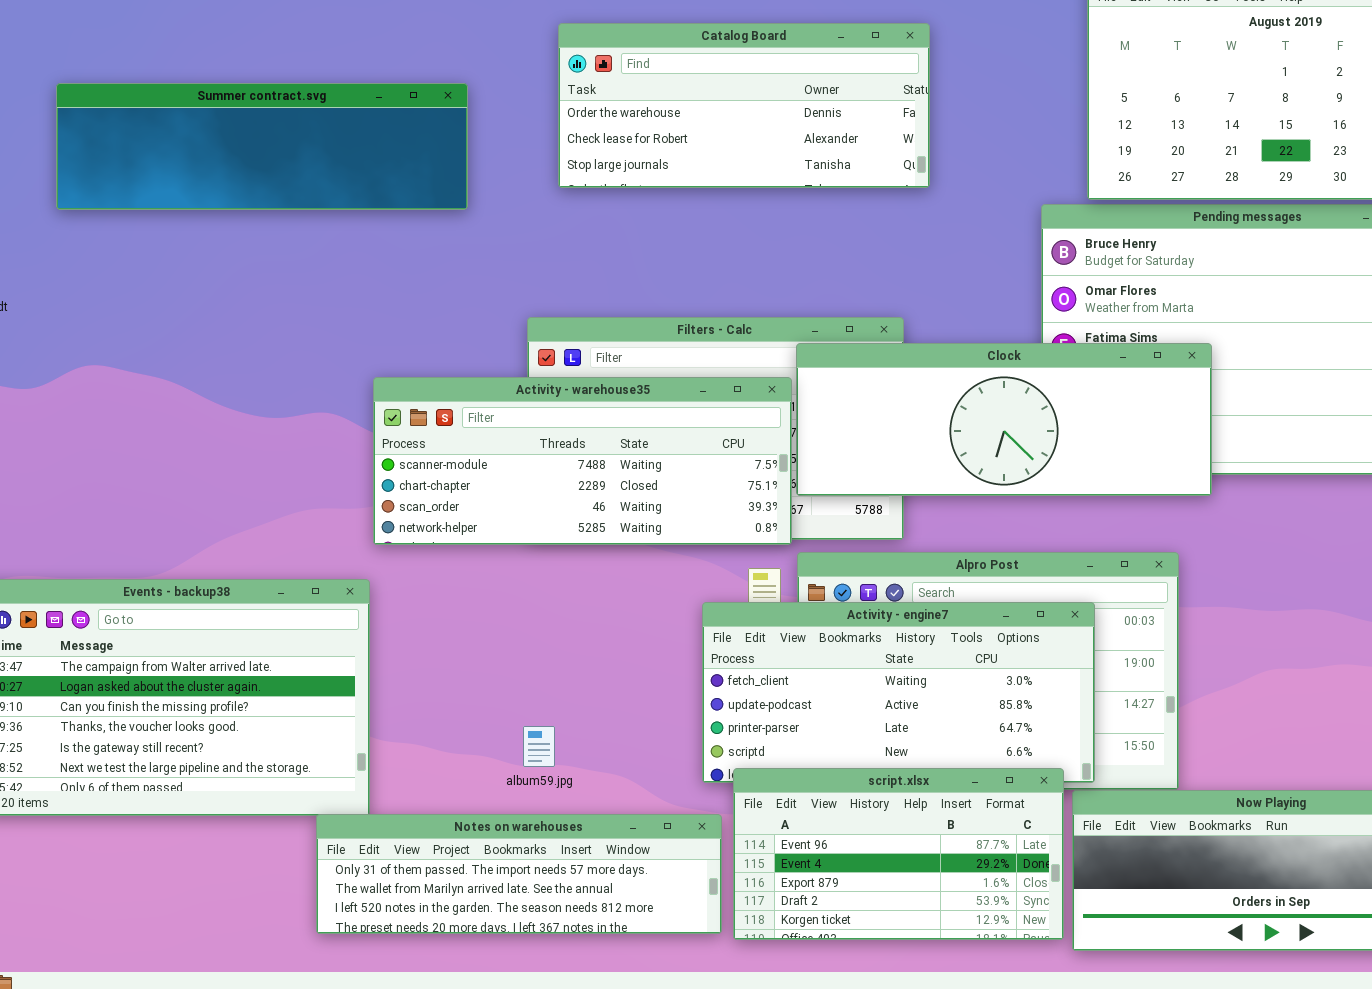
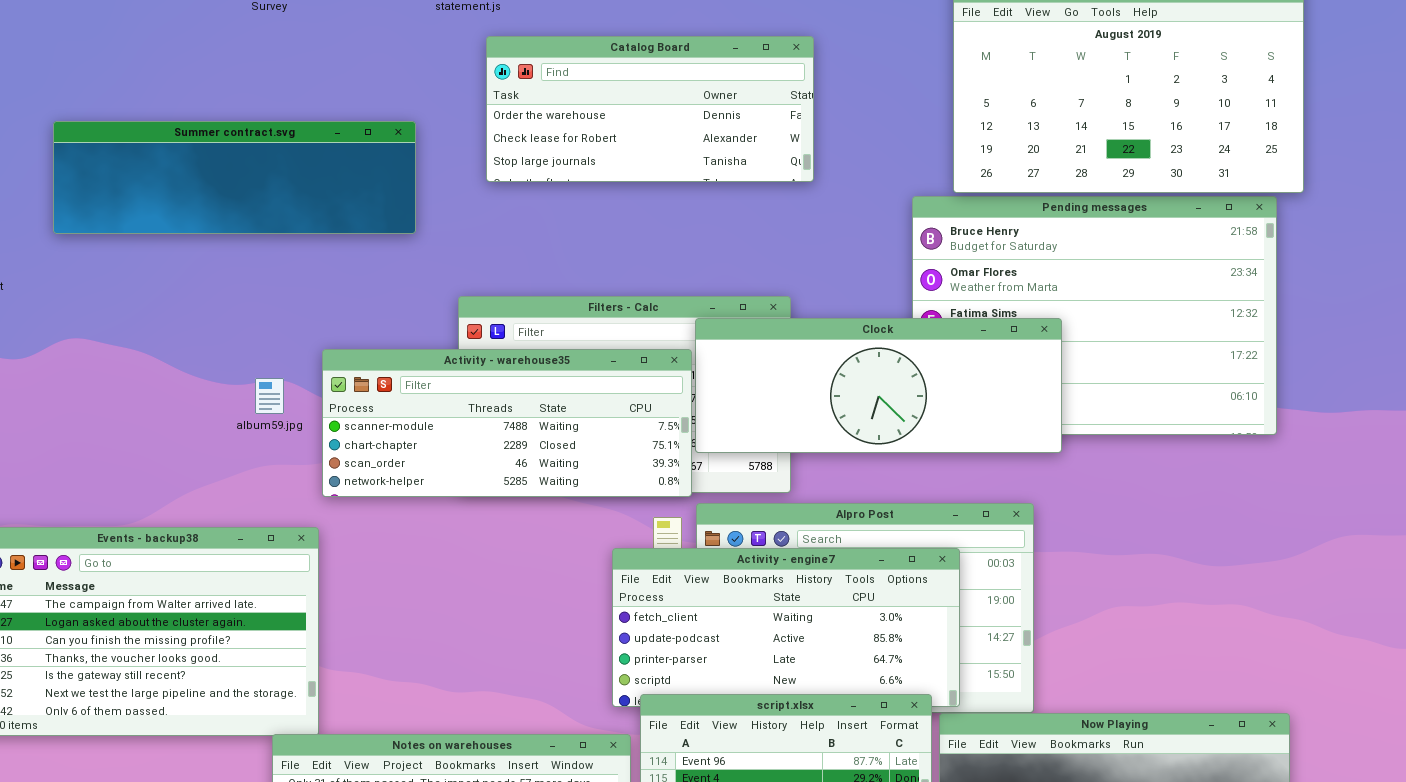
Summer contract.svg: [56,83,468,210] -> [53,121,416,234], moved
album59.jpg: [523,726,555,767] -> [255,378,284,414], moved

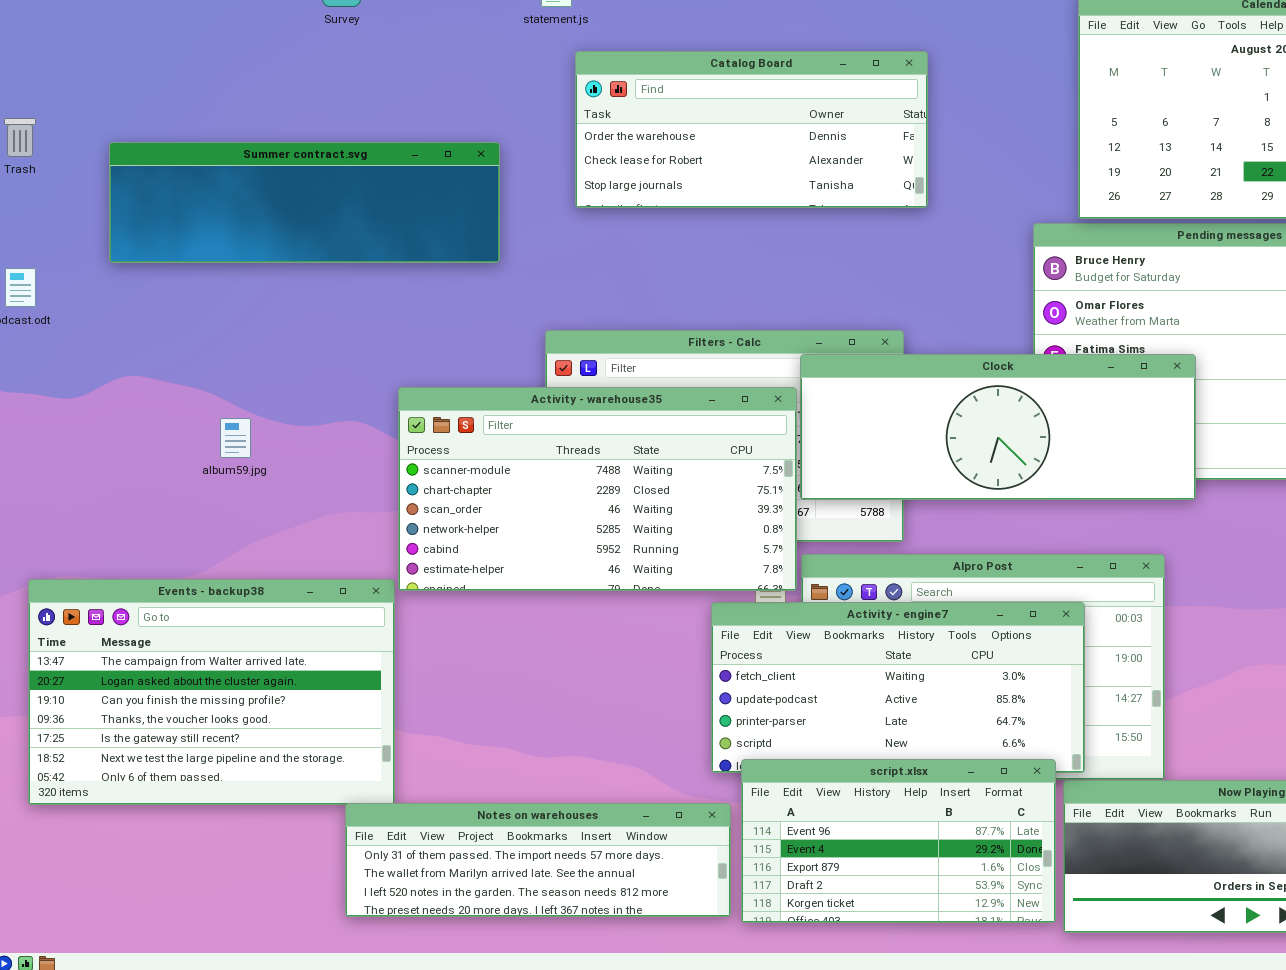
Activity - warehouse35: [322,349,692,497] -> [398,387,797,591], resized
album59.jpg: [255,378,284,414] -> [220,418,251,458], moved

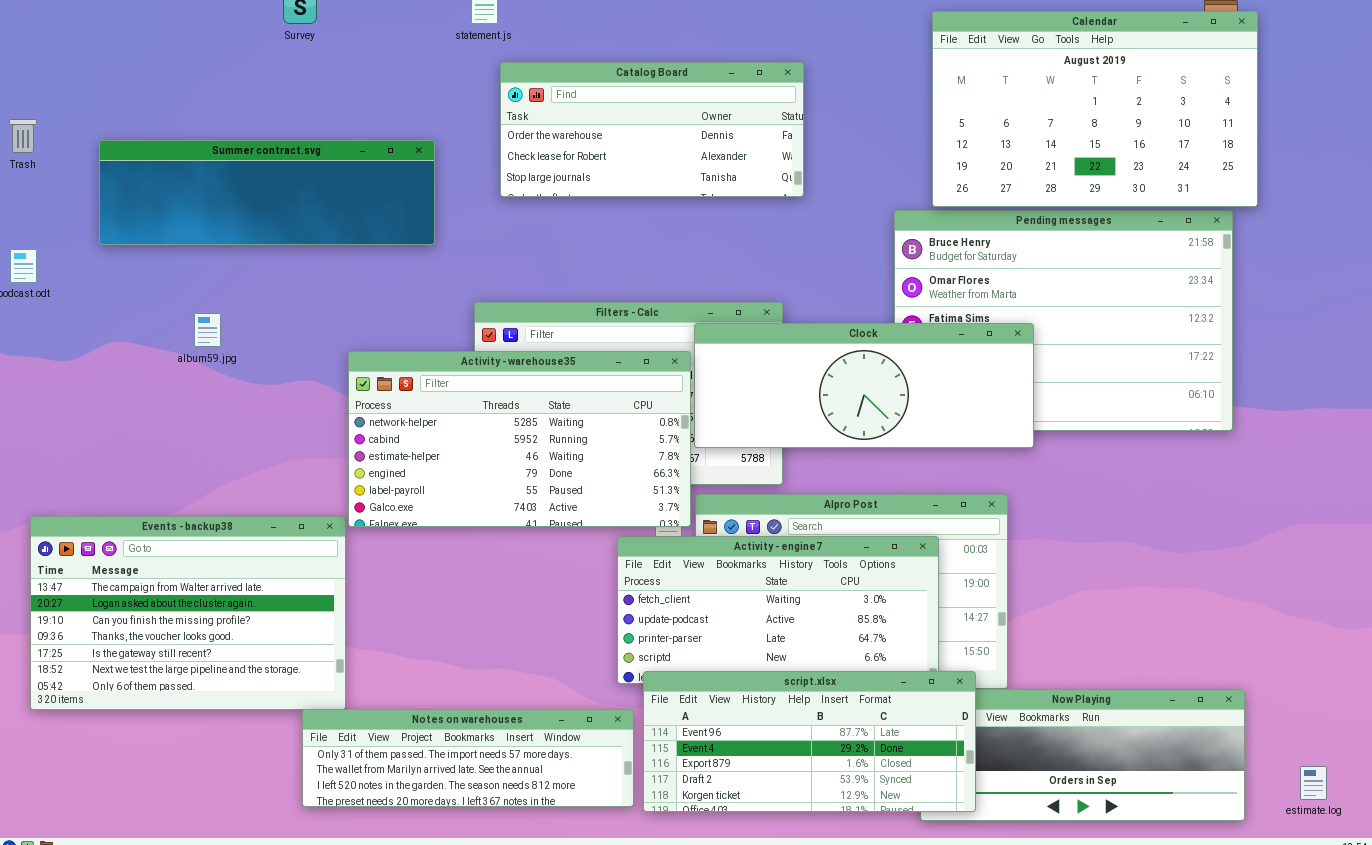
Activity - warehouse35: [398,387,797,591] -> [348,351,691,527], scrolled down 3 rows
album59.jpg: [220,418,251,458] -> [194,313,221,347], moved
script.xlsx: [741,759,1056,923] -> [643,671,976,812], resized

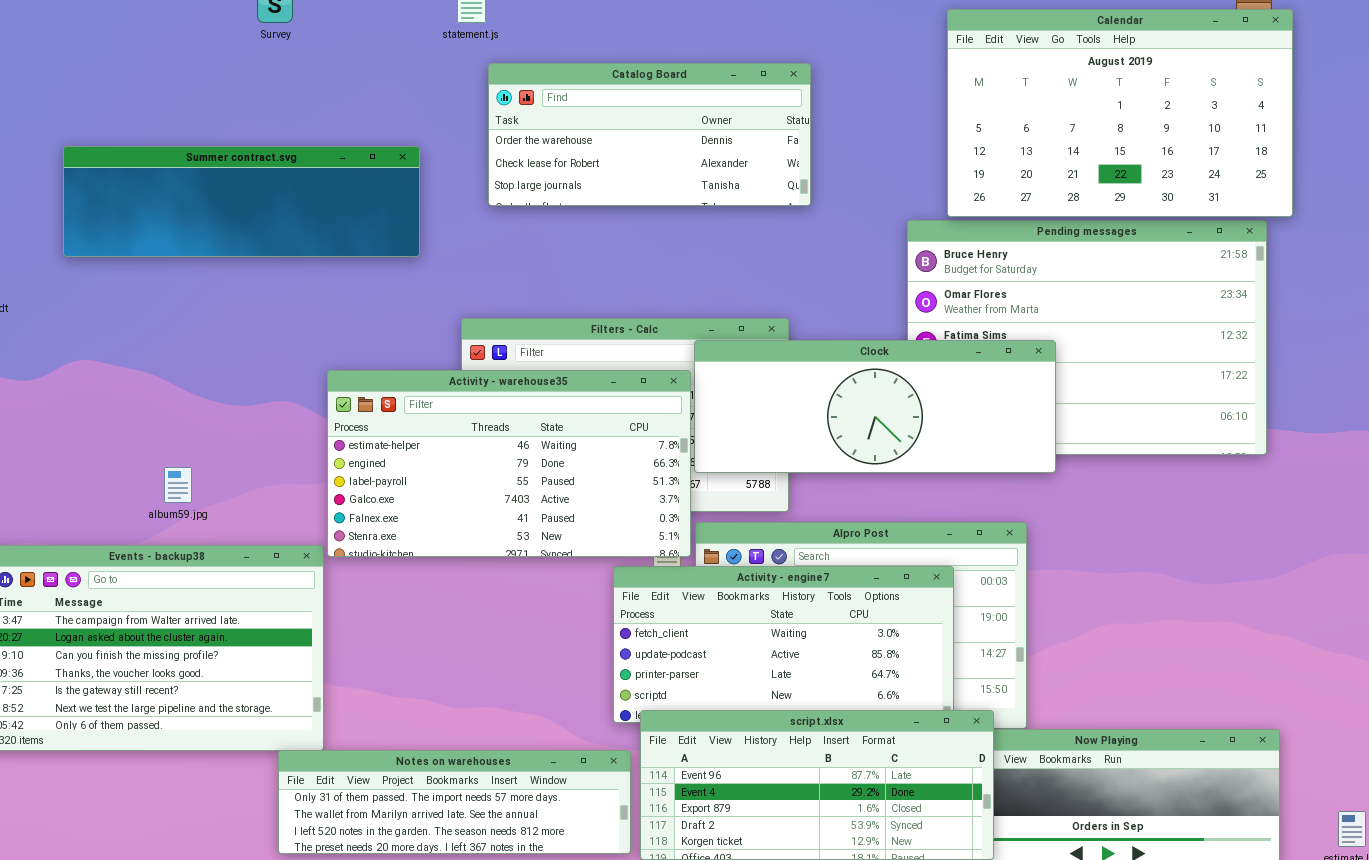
album59.jpg: [194,313,221,347] -> [164,467,192,503], moved
Activity - warehouse35: [348,351,691,527] -> [327,370,691,557], scrolled down 2 rows

